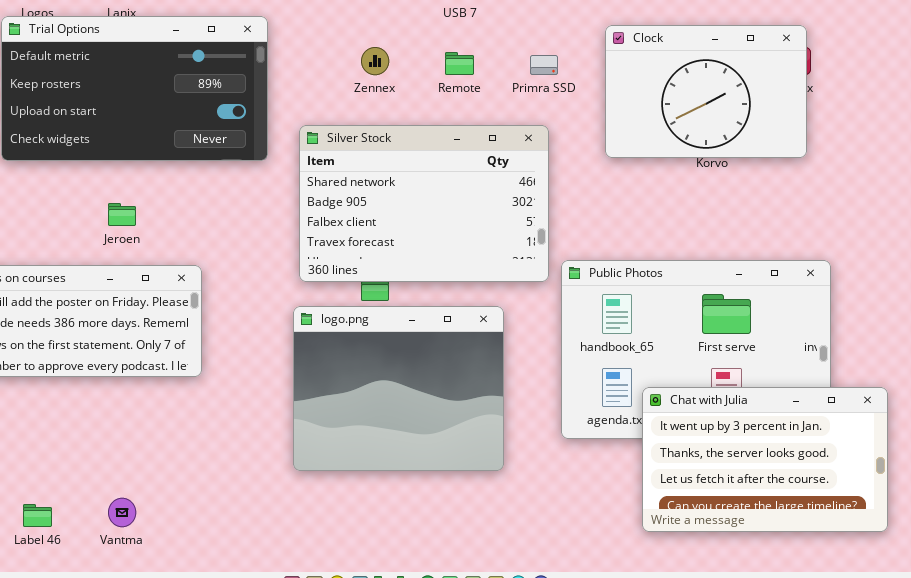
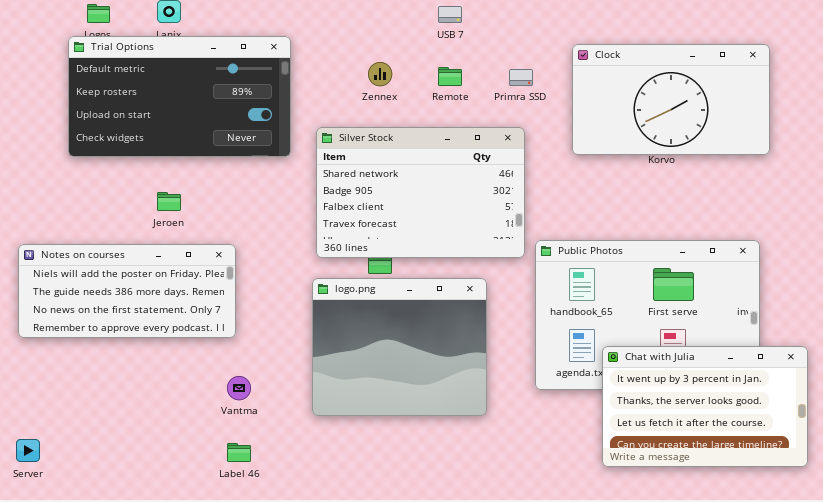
Clock: [605,25,807,158] -> [572,44,770,155], resized
Vantma: [108,498,136,527] -> [227,376,251,400], moved
Label 46: [23,504,52,527] -> [227,443,251,462], moved

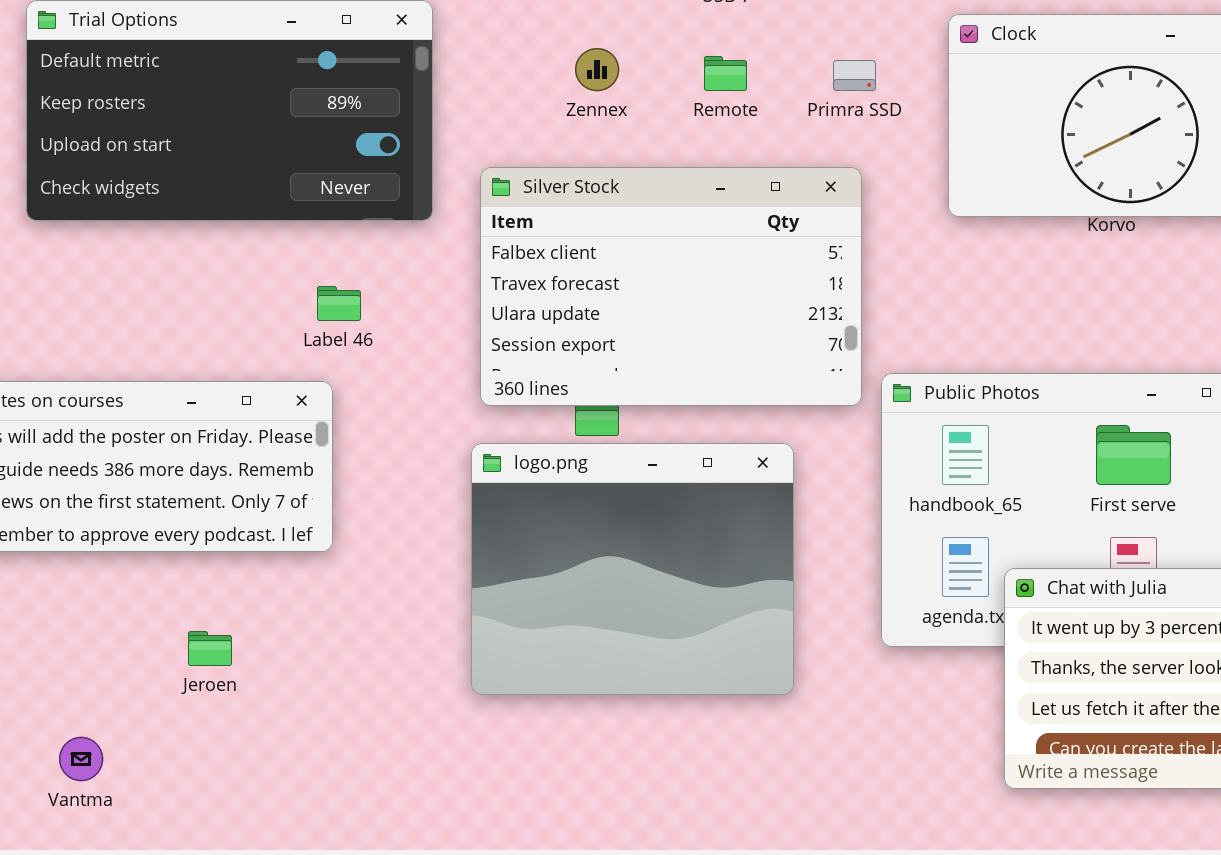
Silver Stock: [316,127,525,258] -> [480,167,862,406], scrolled down 2 rows
Jeroen: [157,192,181,211] -> [188,631,232,666], moved
Vantma: [227,376,251,400] -> [59,737,103,781], moved
Label 46: [227,443,251,462] -> [317,286,361,321], moved

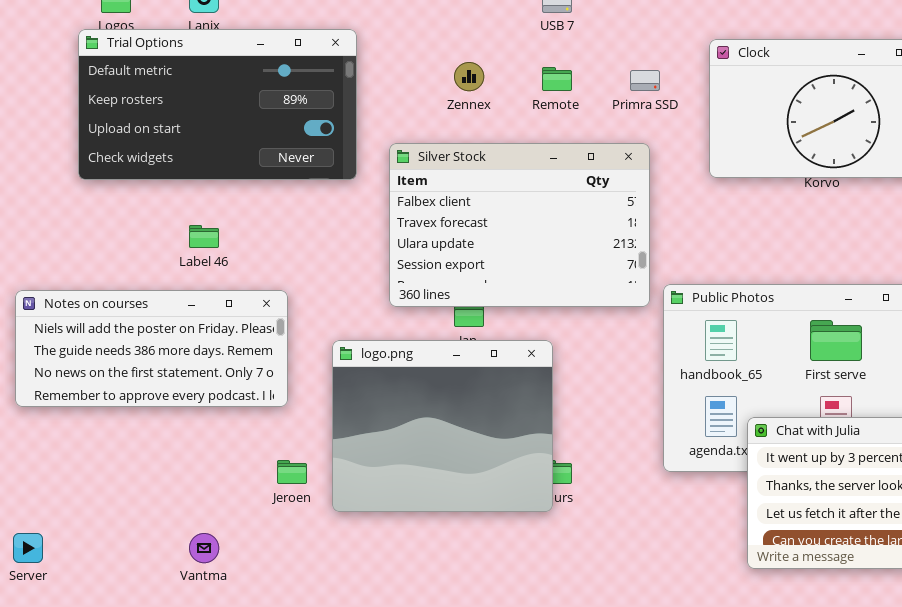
Label 46: [317,286,361,321] -> [189,225,219,248], moved
logo.png: [471,443,794,695] -> [332,340,553,512], moved
Jeroen: [188,631,232,666] -> [277,460,307,484], moved
Vantma: [59,737,103,781] -> [189,533,219,563], moved

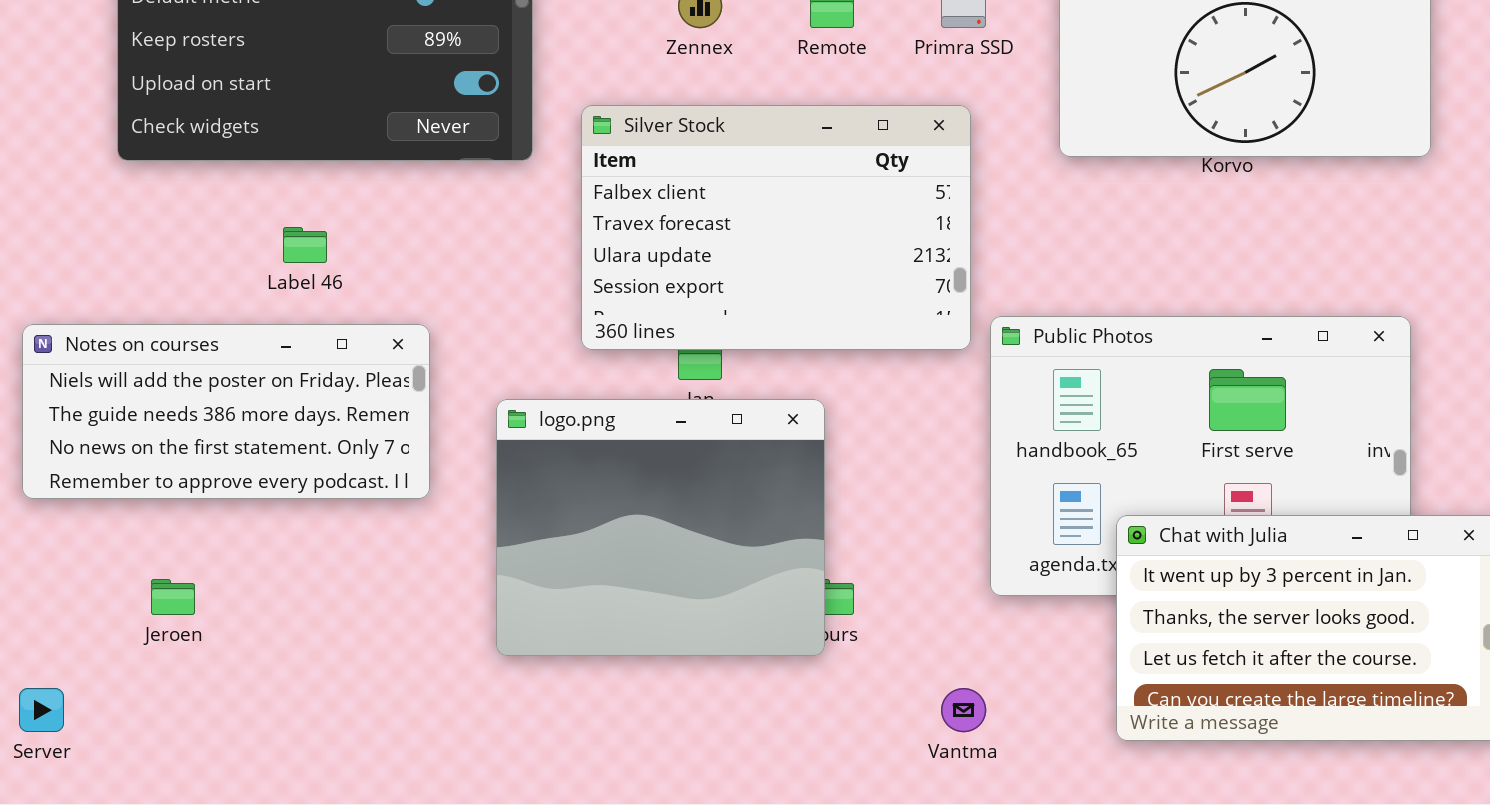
Jeroen: [277,460,307,484] -> [151,579,195,615], moved
Vantma: [189,533,219,563] -> [941,688,986,732], moved

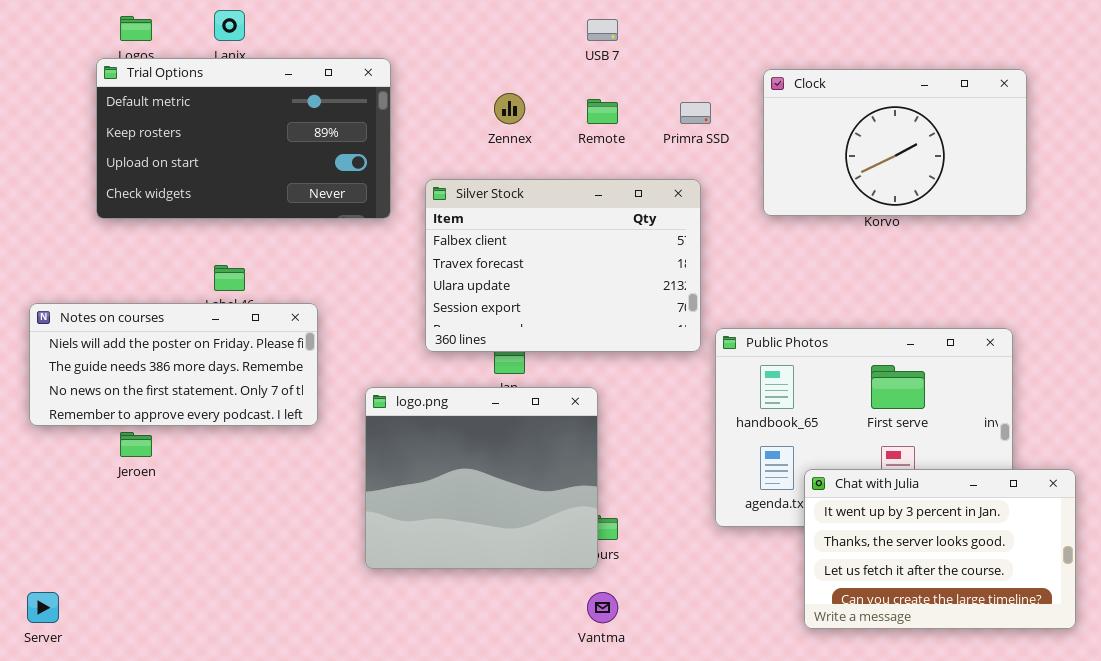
Notes on courses: [22,324,430,499] -> [29,303,318,426], moved
Jeroen: [151,579,195,615] -> [120,432,152,457], moved
Vantma: [941,688,986,732] -> [587,592,618,623], moved

